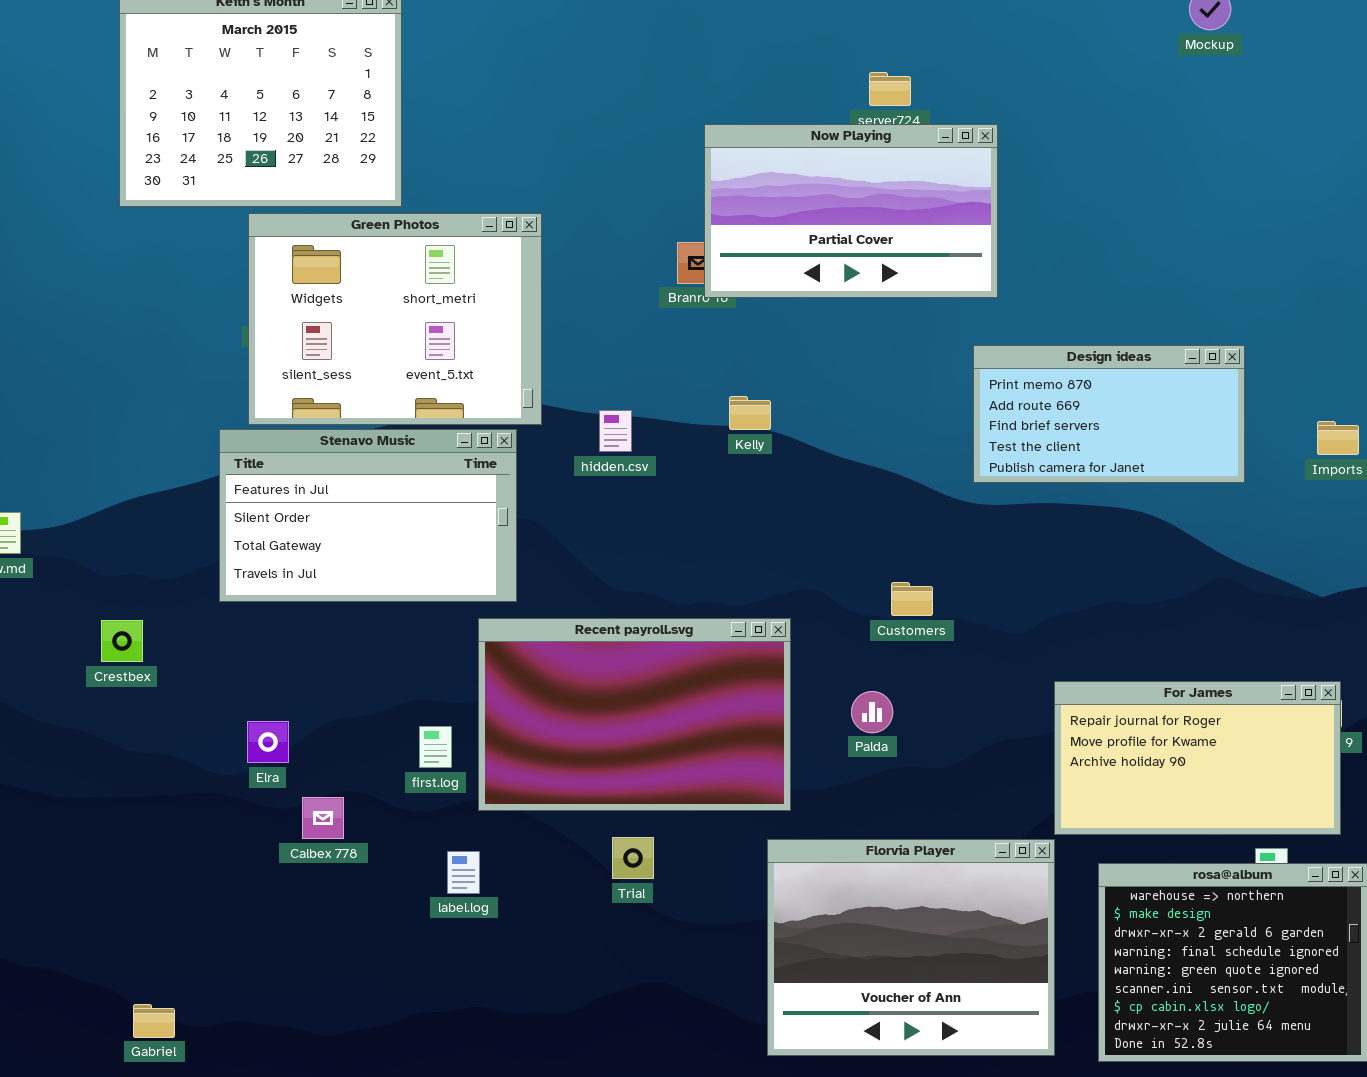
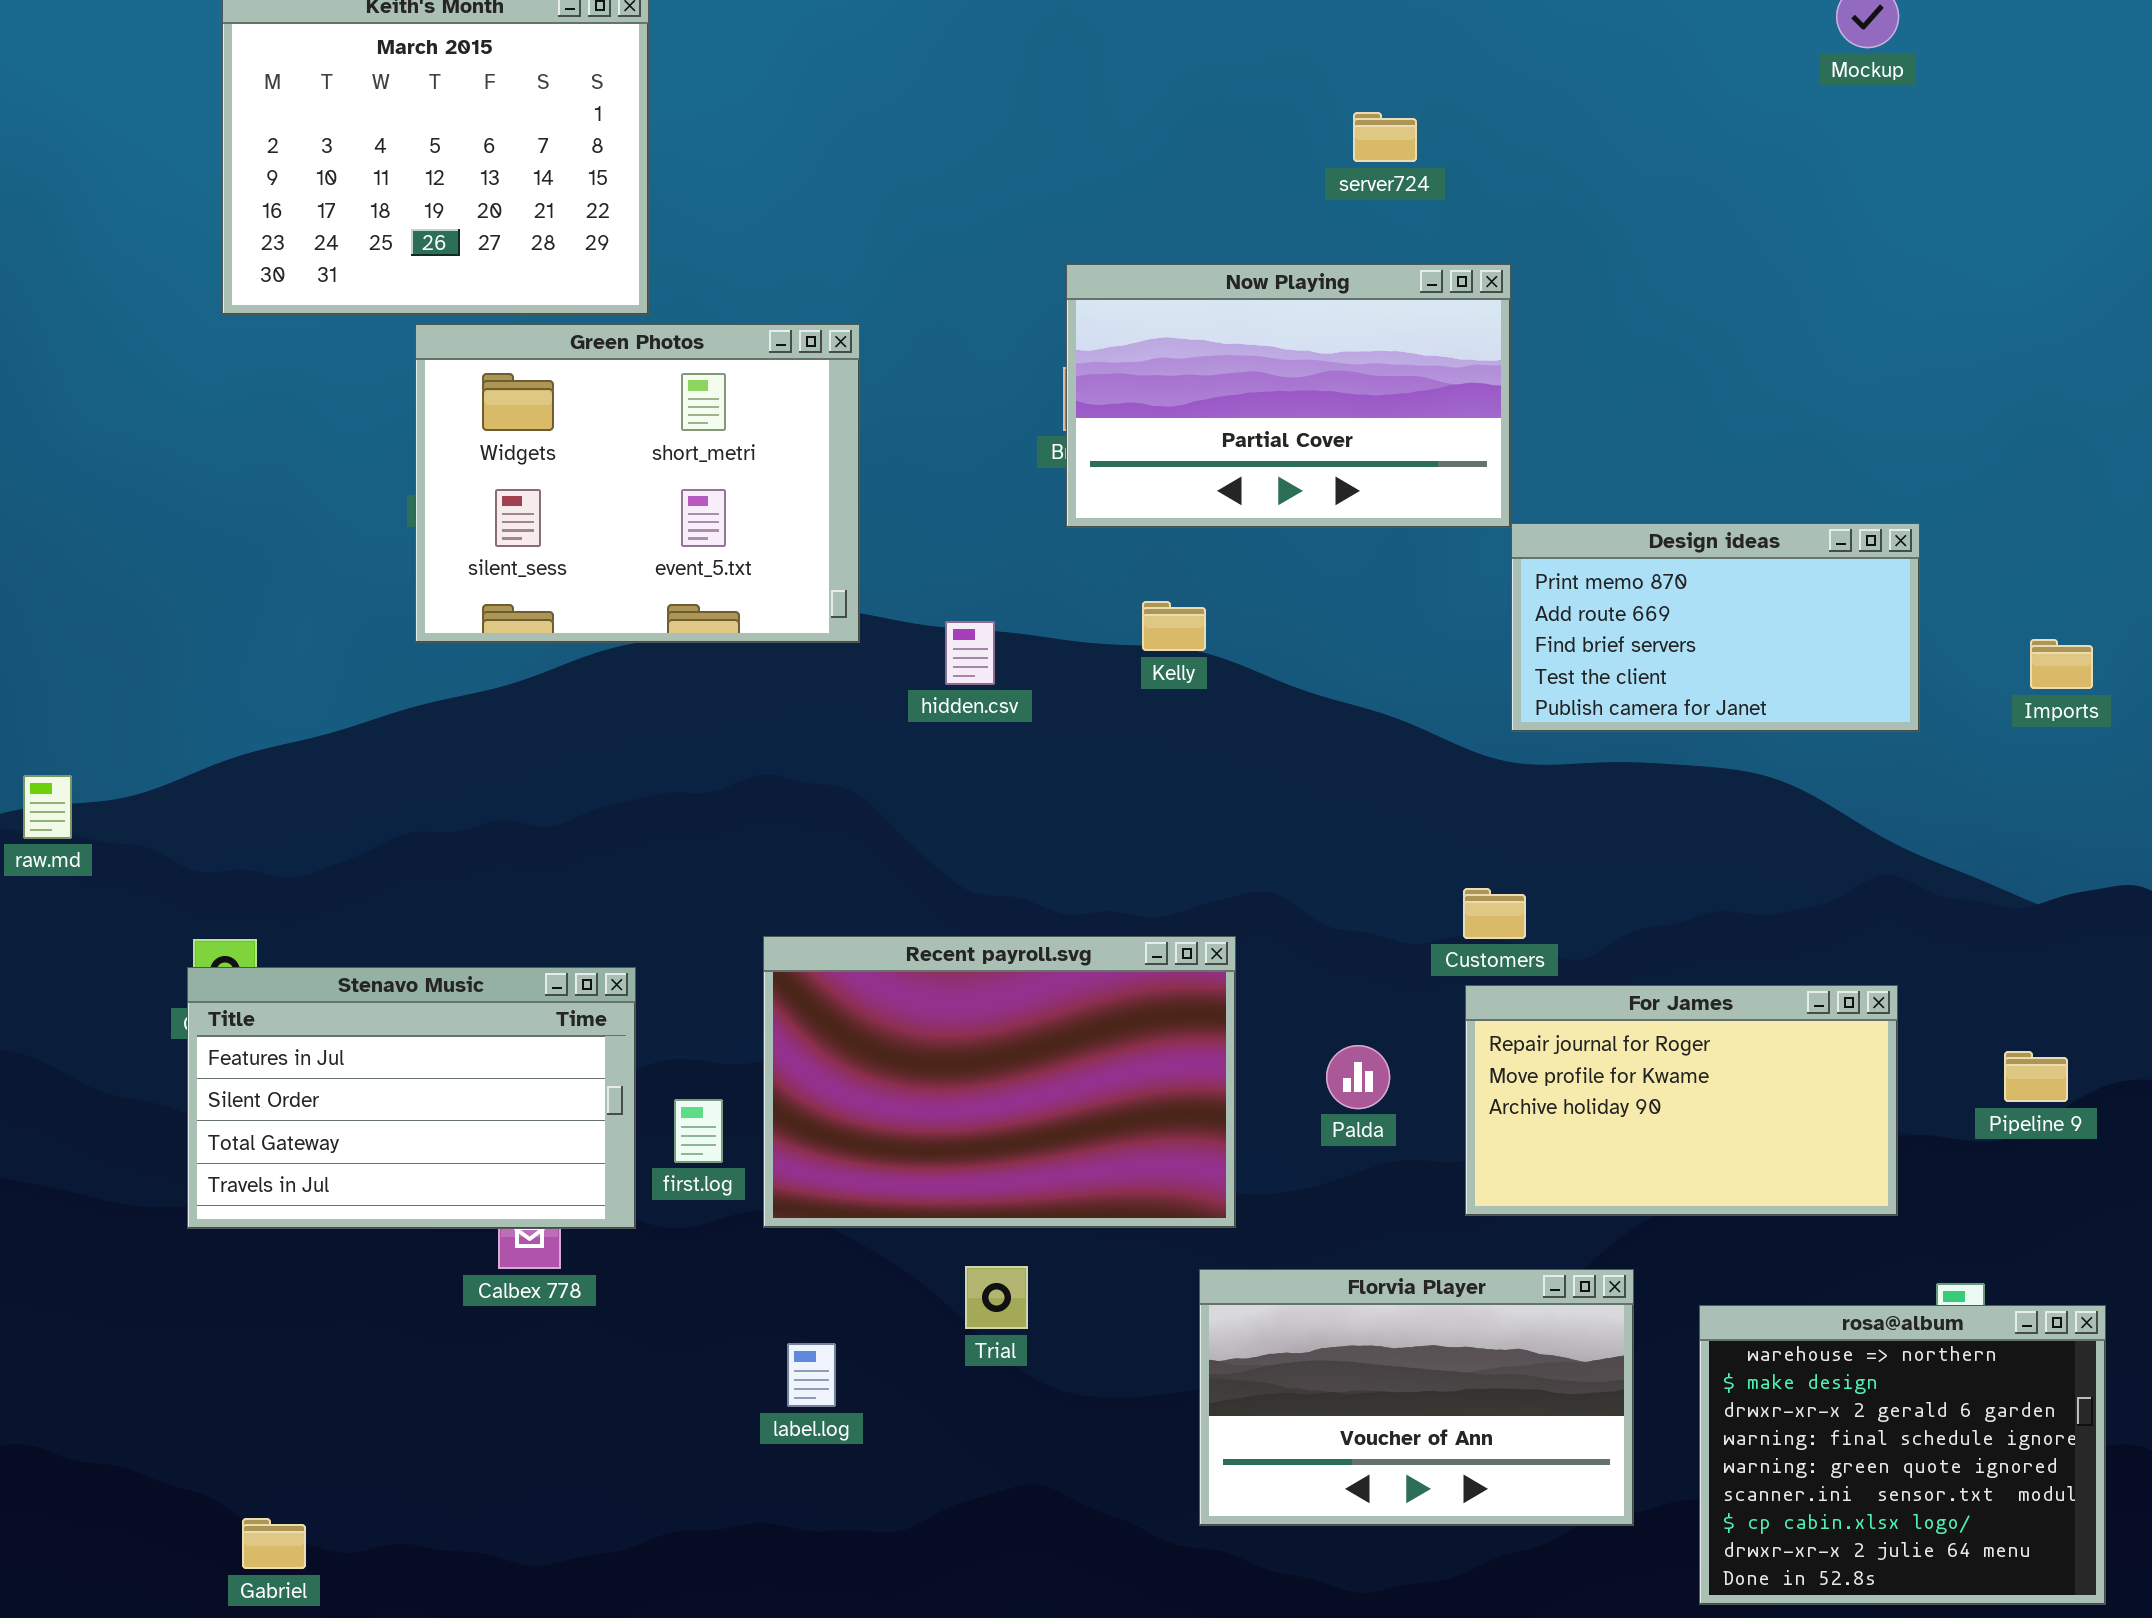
Now Playing: [704,124,998,298] -> [1066,264,1511,528], moved
Stenavo Music: [219,429,517,602] -> [187,967,636,1229], moved
Customers: [891,582,933,616] -> [1463,888,1526,939], moved
For James: [1054,681,1341,835] -> [1465,985,1898,1216], moved
Florvia Player: [767,839,1055,1056] -> [1199,1269,1634,1526], resized
label.log: [447,851,480,894] -> [787,1343,836,1407], moved

